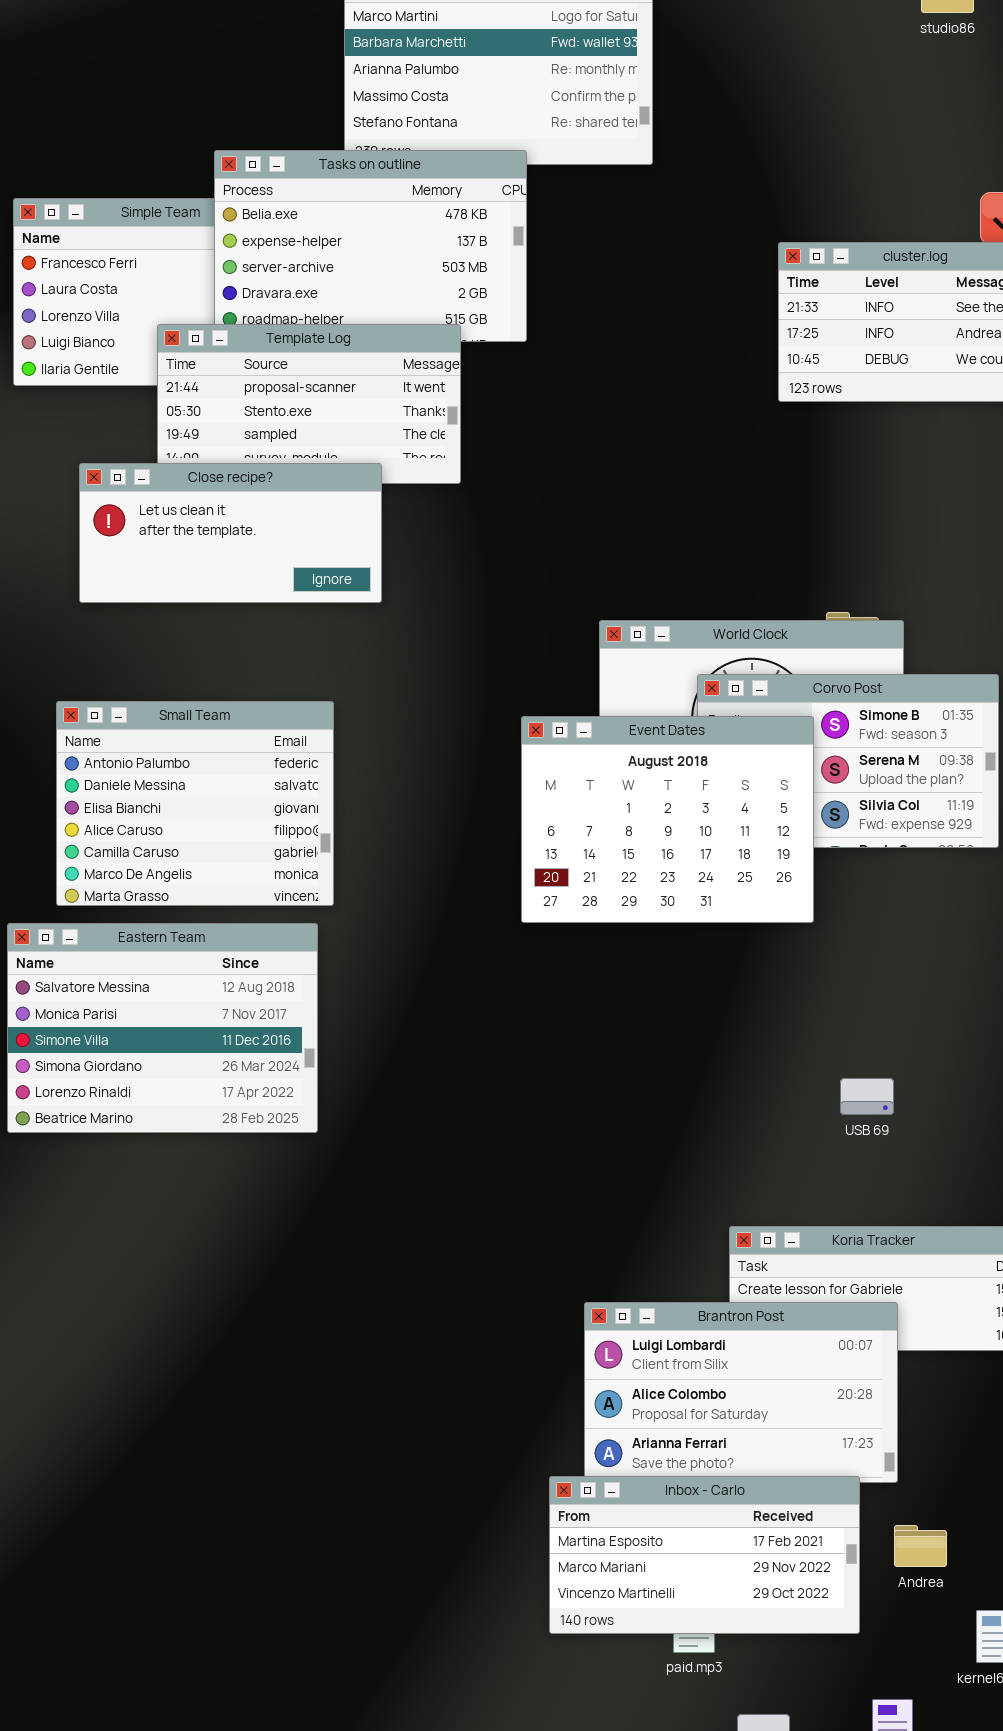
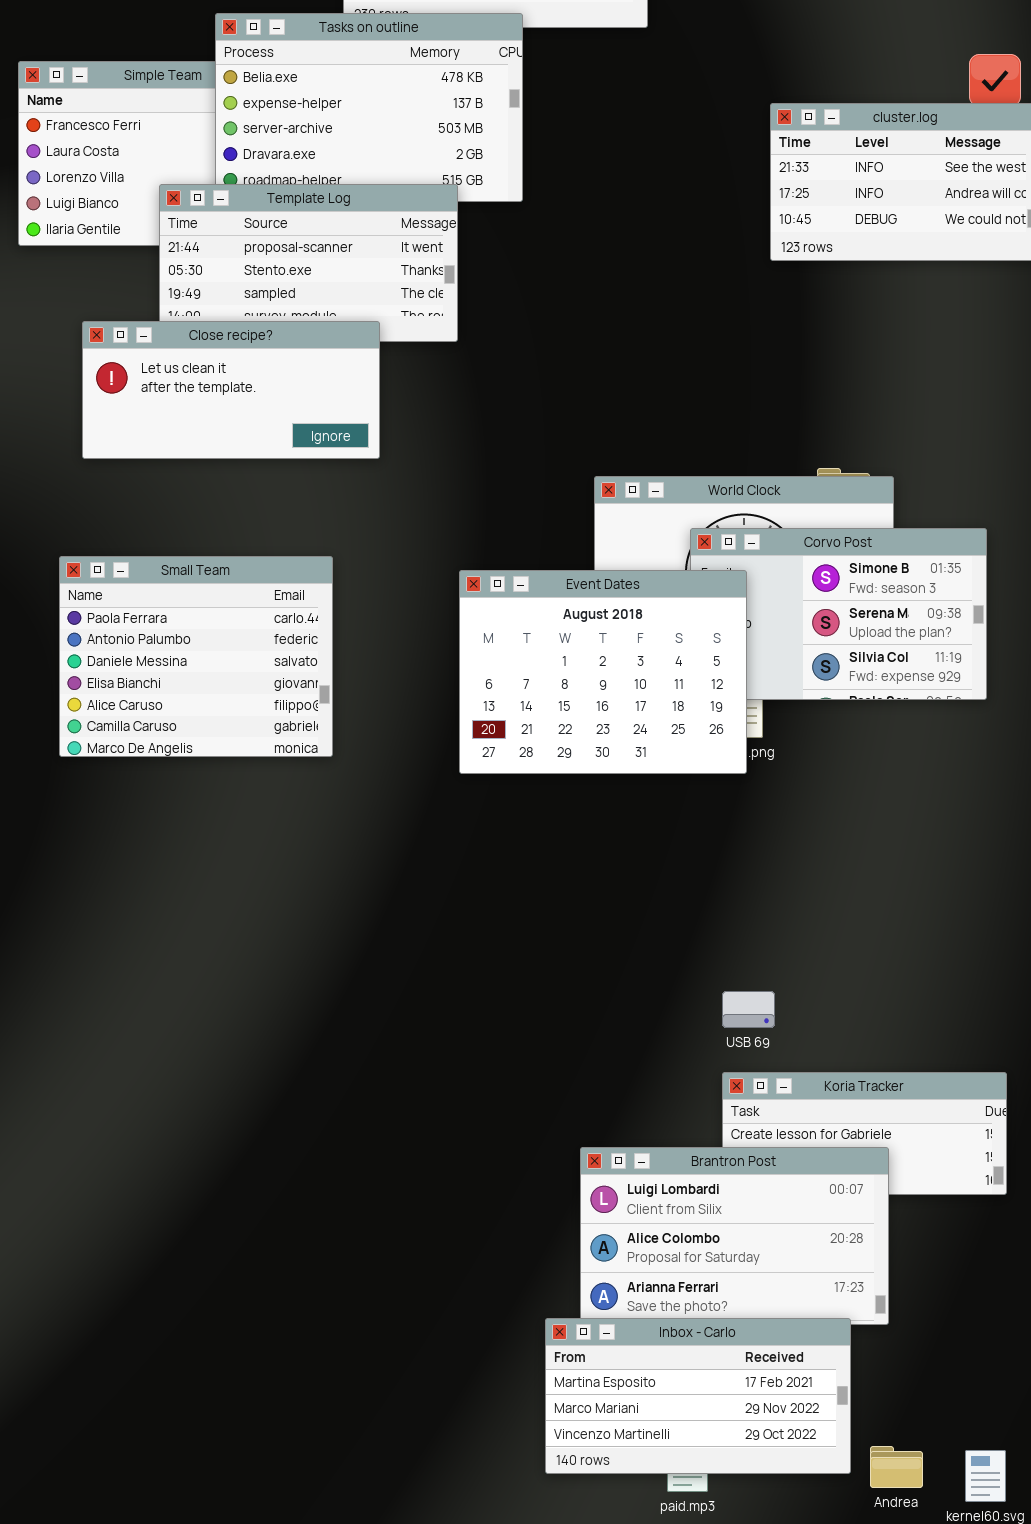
Small Team: [56,701,334,906] -> [59,556,333,757], scrolled up 1 row
Event Dates: [521,716,814,923] -> [459,570,747,774], moved
Eastern Team: [7,923,318,1133] -> none, closed
USB 69: [840,1078,894,1115] -> [722,991,775,1028], moved
Andrea: [894,1525,947,1567] -> [870,1446,923,1488], moved

